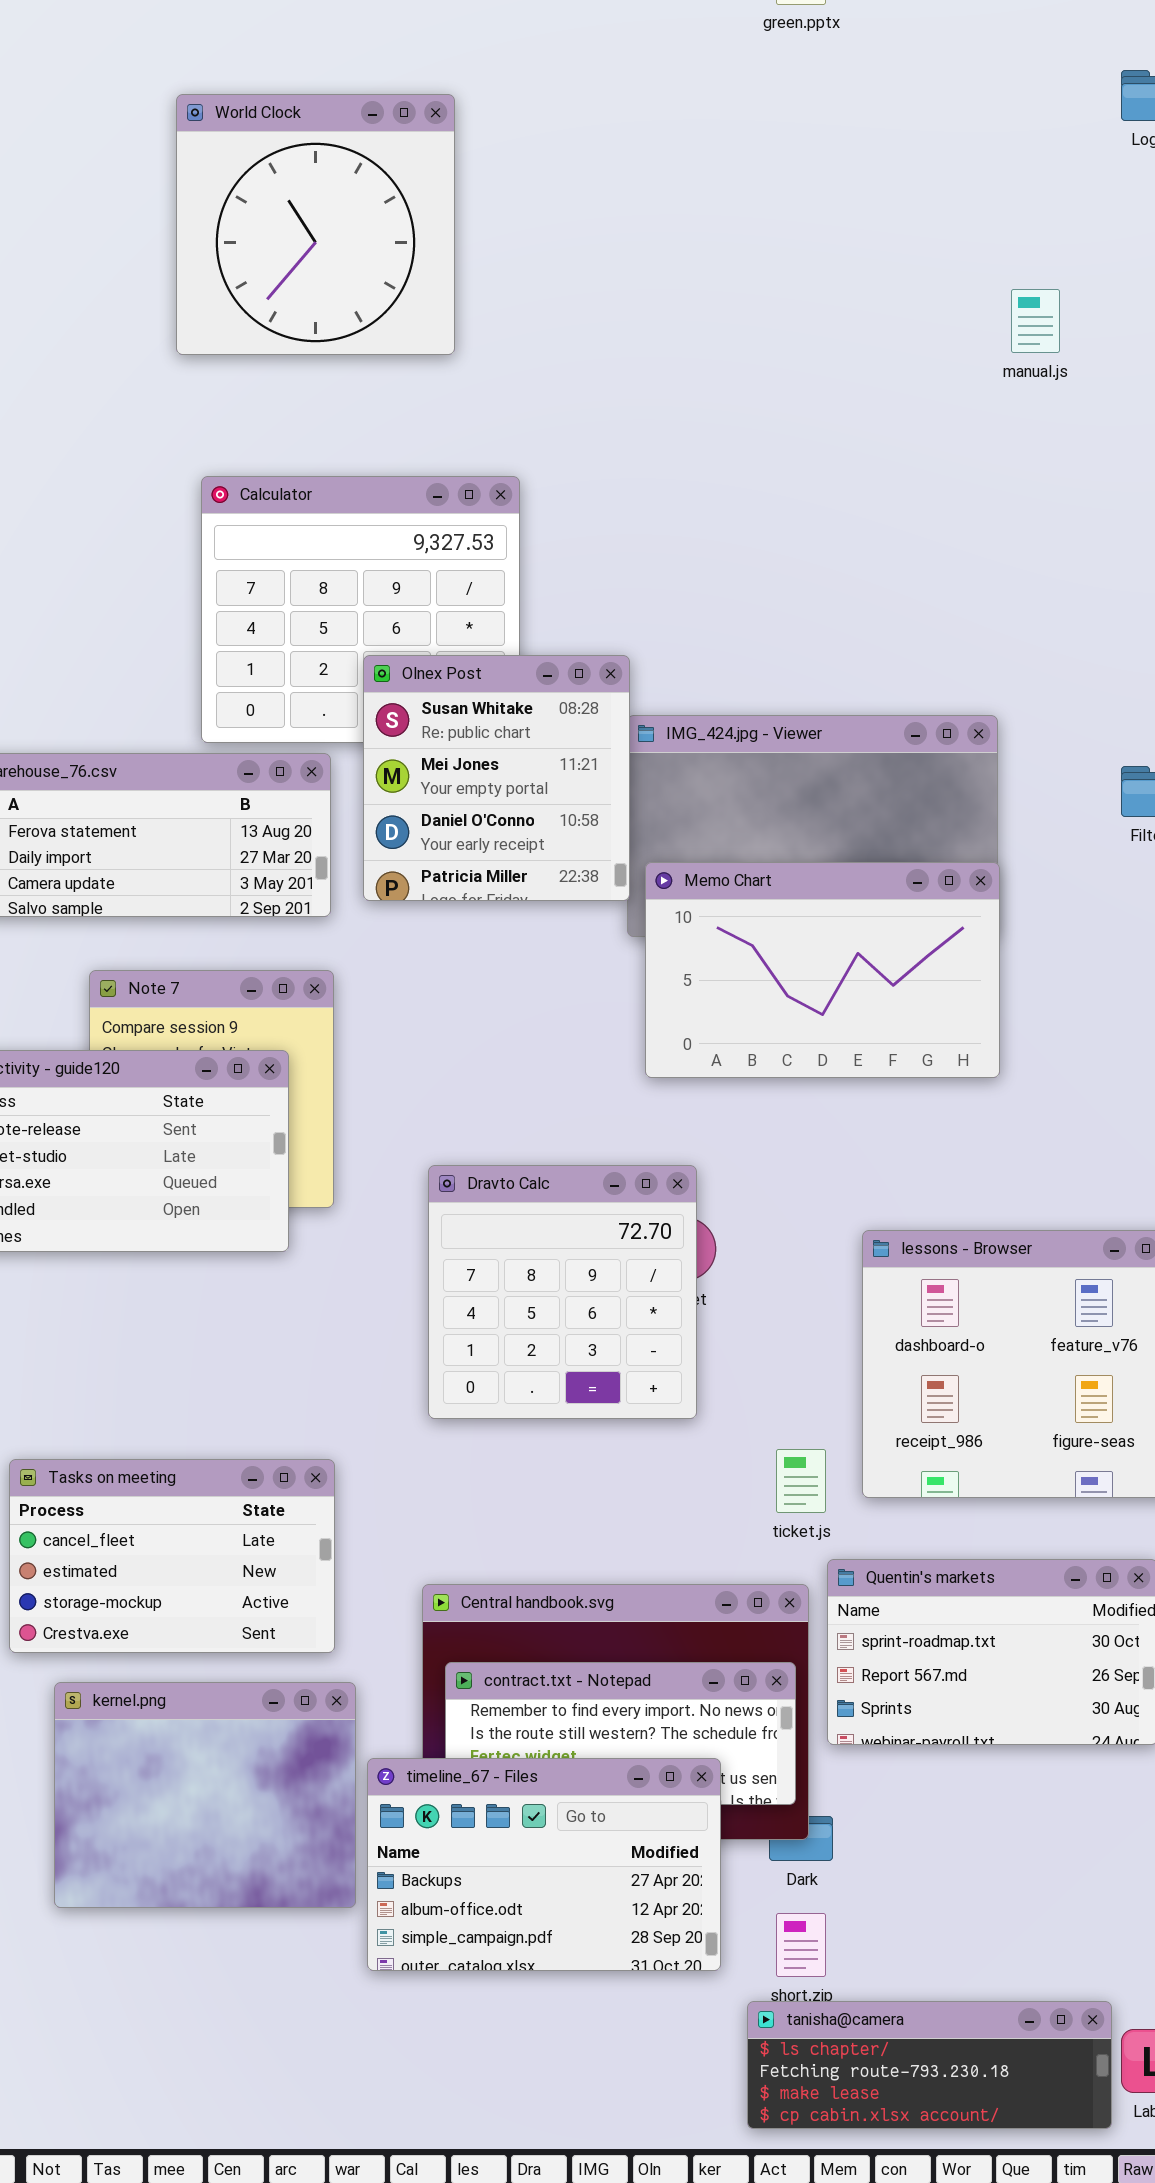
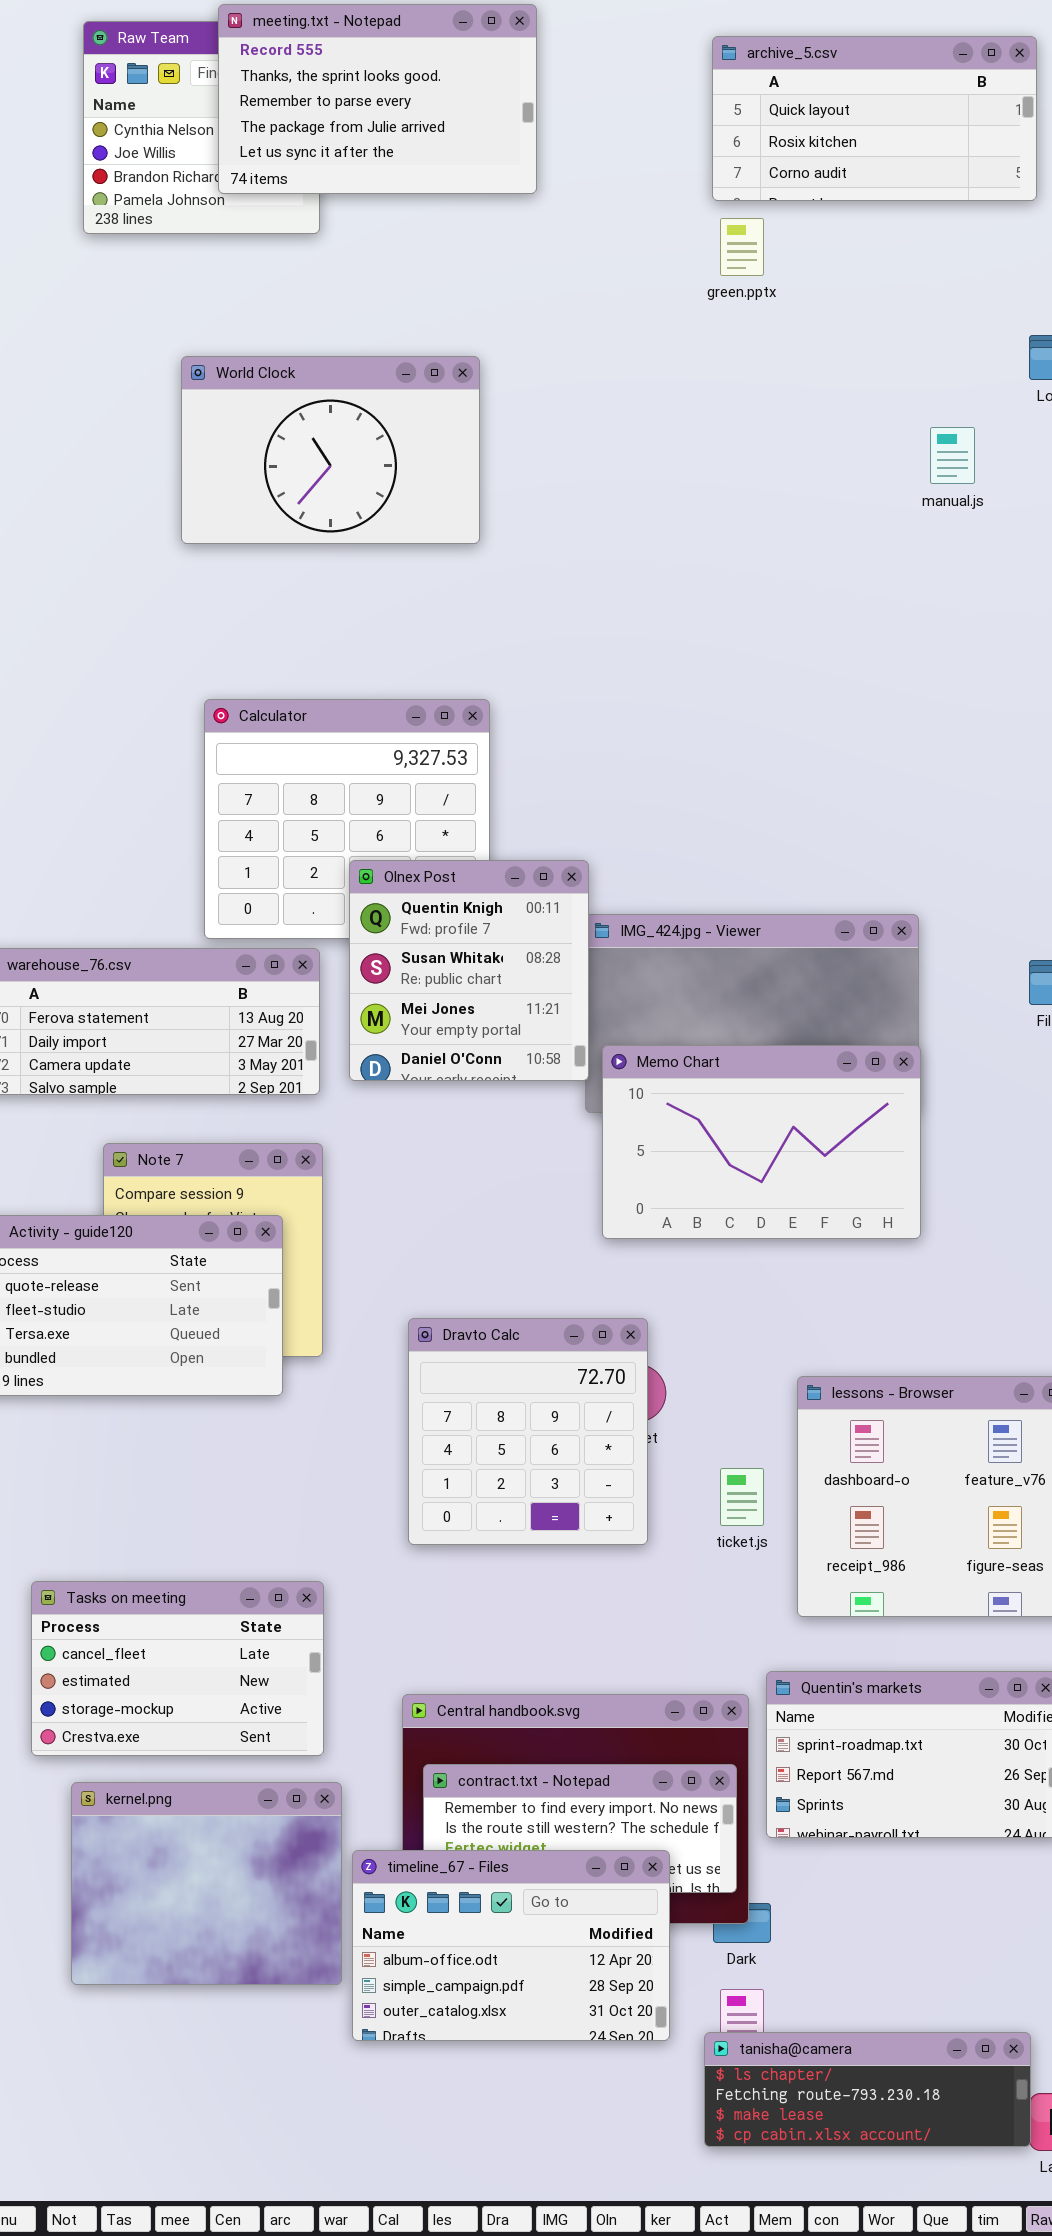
World Clock: [176,94,455,355] -> [181,356,480,544], resized
manual.js: [1011,289,1060,353] -> [930,427,975,484], moved
Olnex Post: [363,655,630,901] -> [349,860,589,1081], scrolled up 1 row
ticket.js: [776,1449,826,1513] -> [720,1468,764,1526], moved
timeline_67 - Files: [367,1758,721,1971] -> [352,1850,670,2041], scrolled down 1 row
tanisha@camera: [747,2001,1112,2129] -> [704,2032,1031,2147], moved

